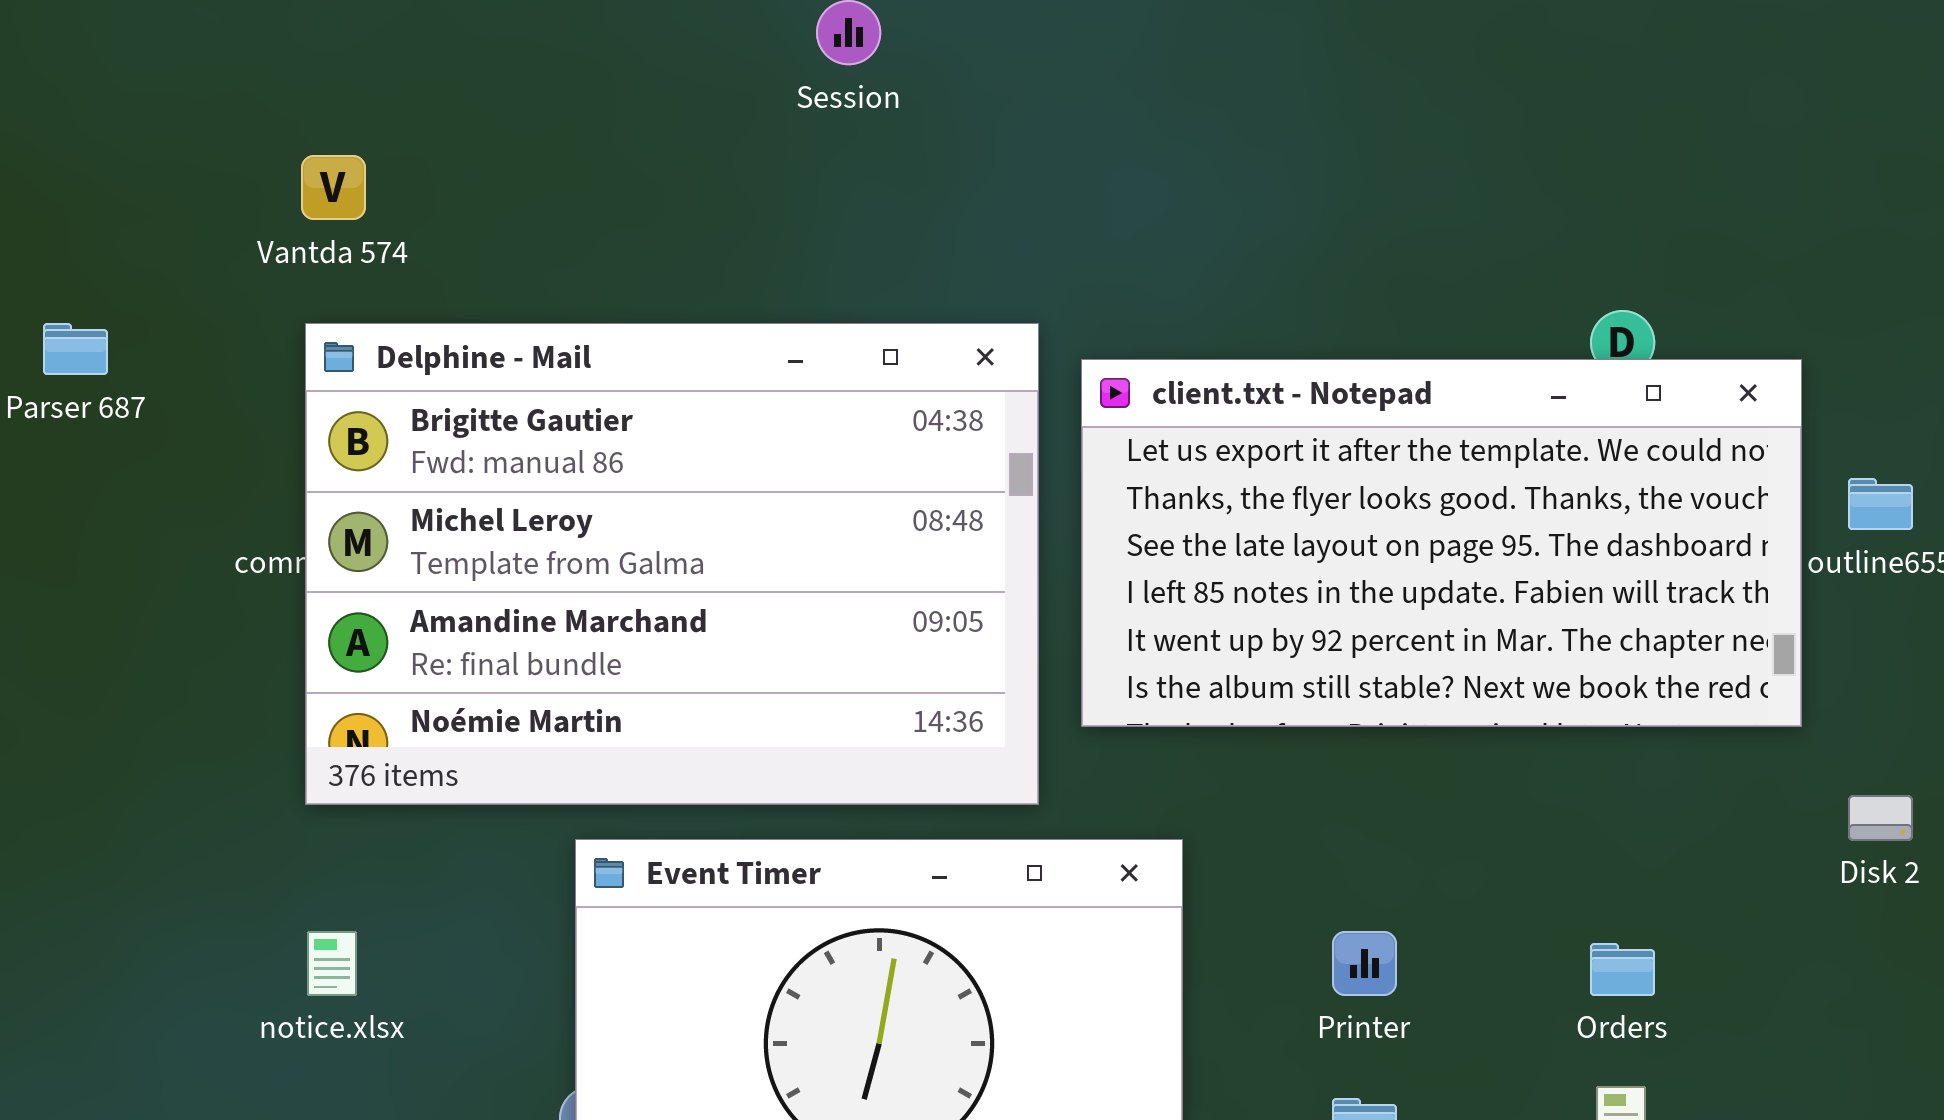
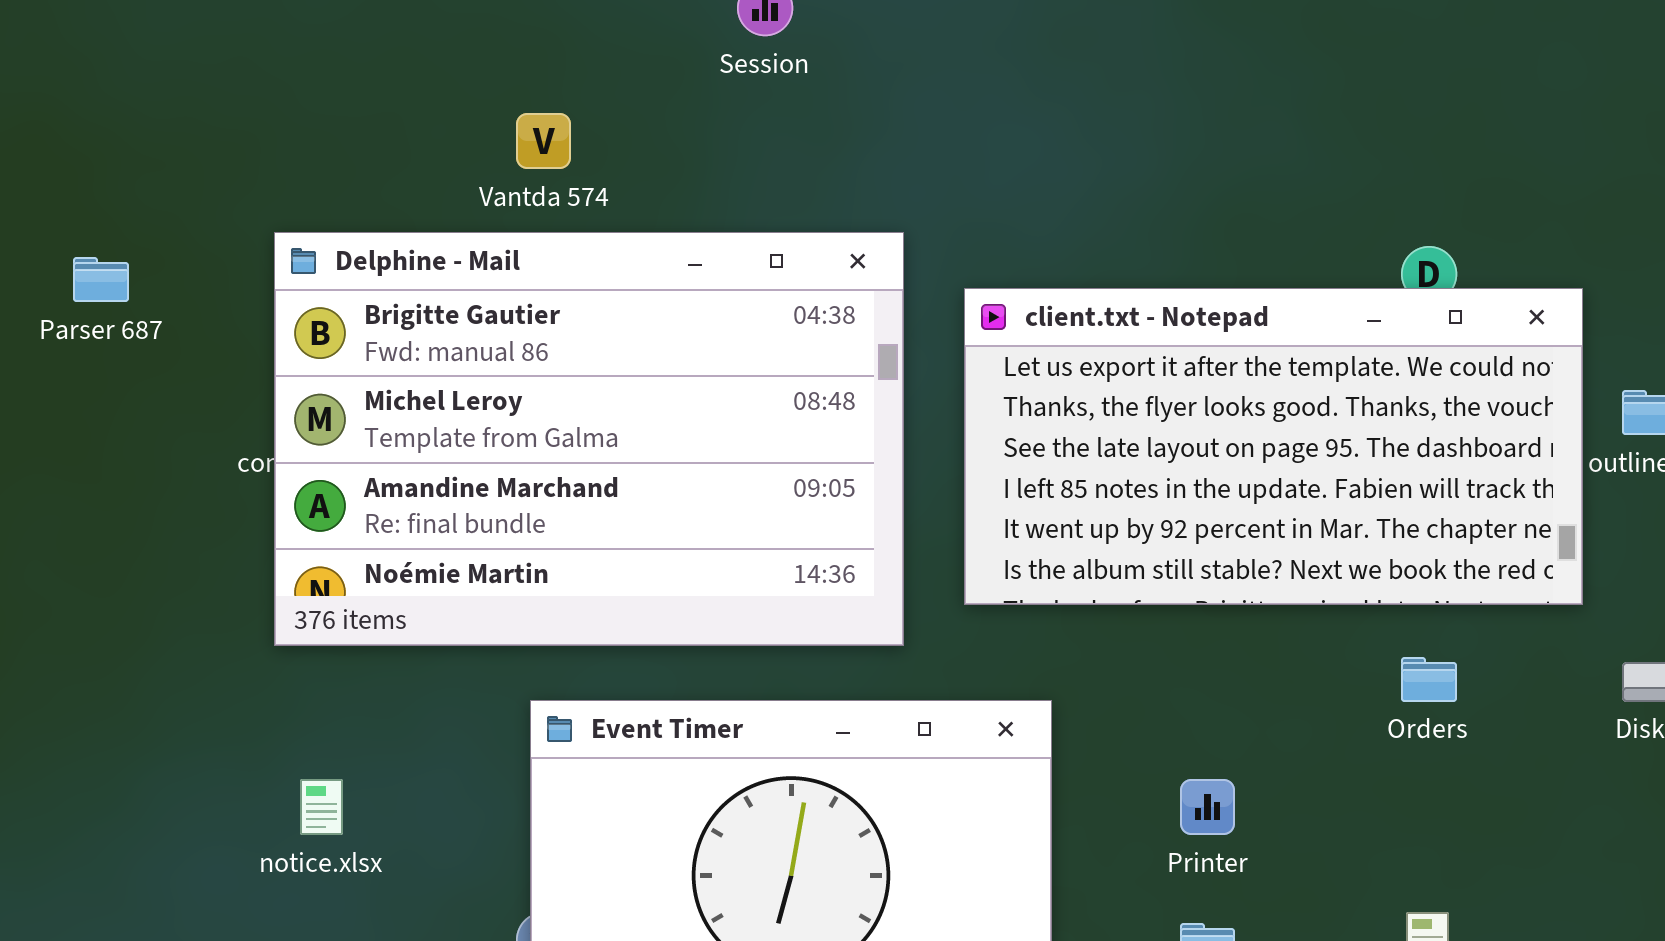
Vantda 574: [301,155,366,220] -> [516,113,571,169], moved
Delphine - Mail: [305,323,1039,805] -> [274,232,904,646], moved
Orders: [1590,943,1655,996] -> [1401,657,1457,702], moved

